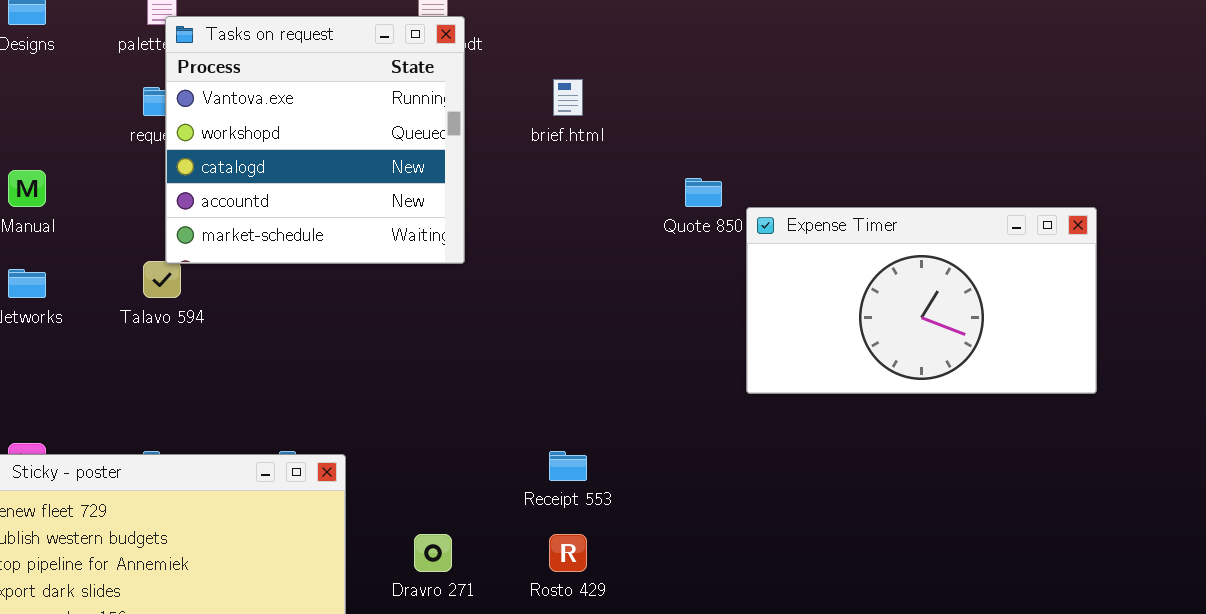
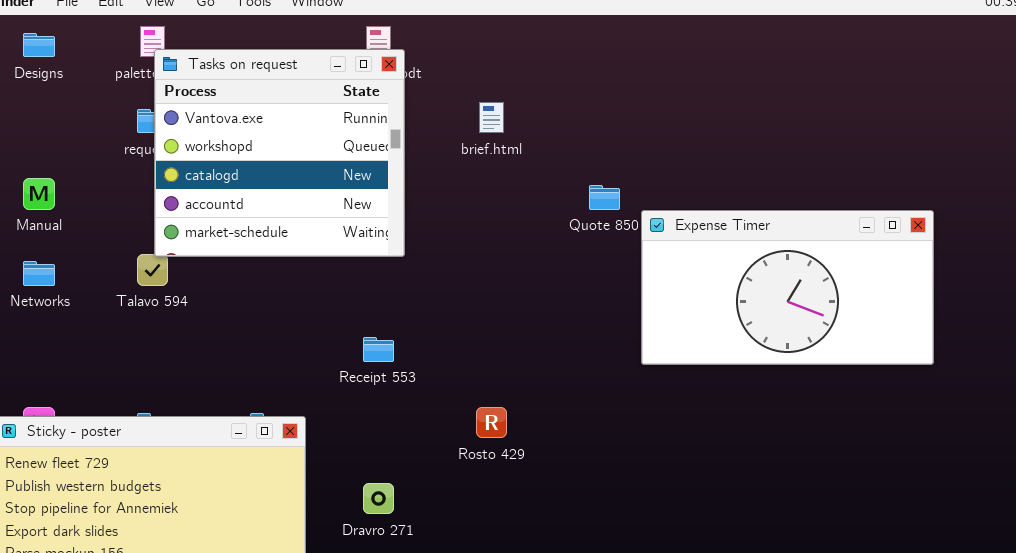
Receipt 553: [549,451,587,481] -> [363,337,394,362], moved
Rosto 429: [549,534,587,572] -> [476,407,507,438], moved

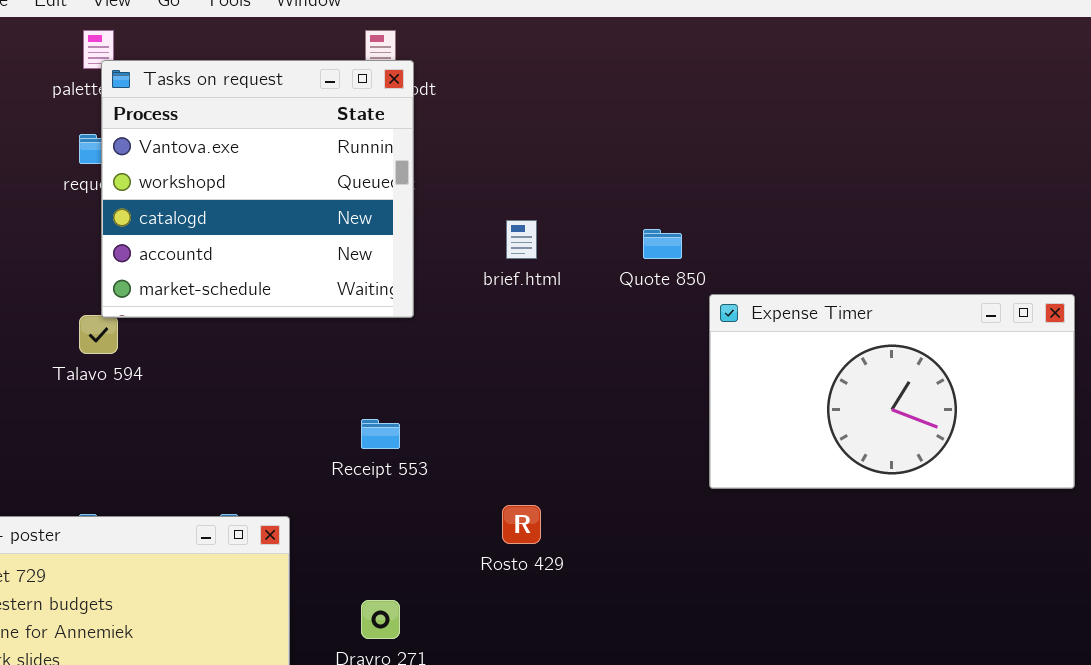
brief.html: [479,102,504,133] -> [506,220,537,259], moved
Expense Timer: [641,210,934,365] -> [709,294,1075,489], moved

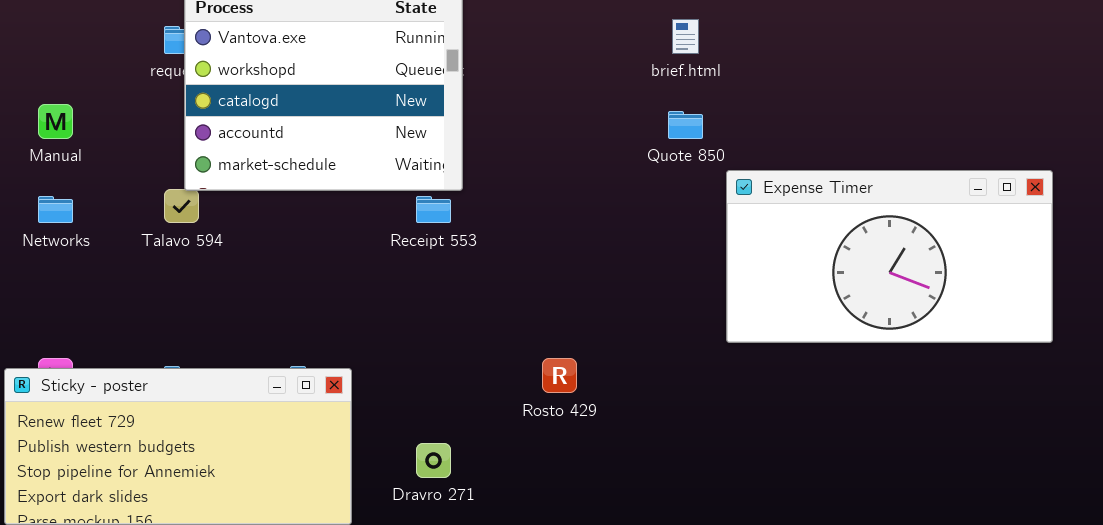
brief.html: [506,220,537,259] -> [672,19,699,54], moved
Receipt 553: [361,419,400,449] -> [416,196,451,223], moved

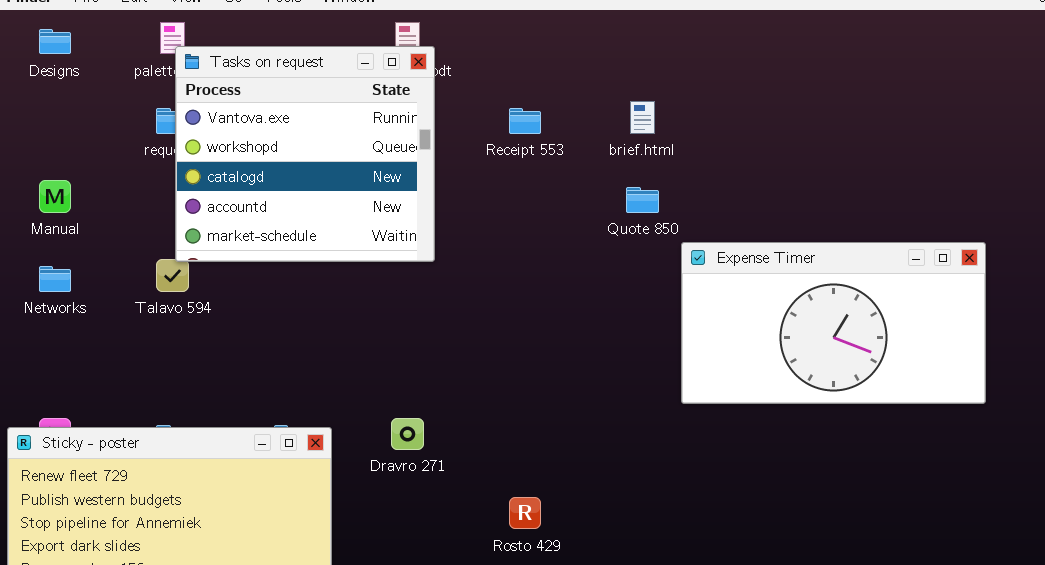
Receipt 553: [416,196,451,223] -> [509,108,541,134], moved
Rosto 429: [542,358,577,393] -> [509,497,541,529], moved
Dravro 271: [416,443,451,478] -> [391,418,424,450], moved

